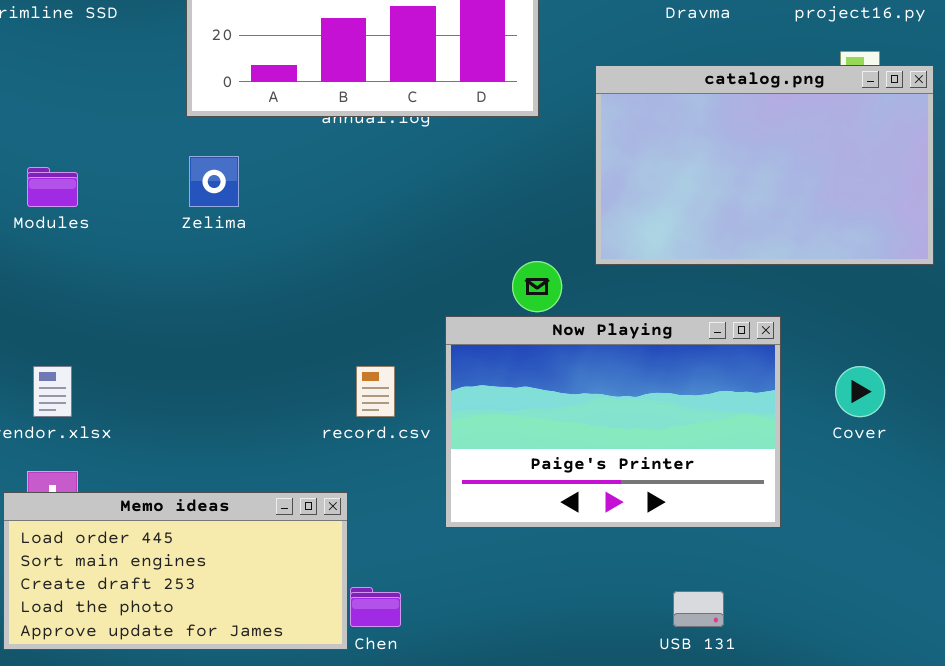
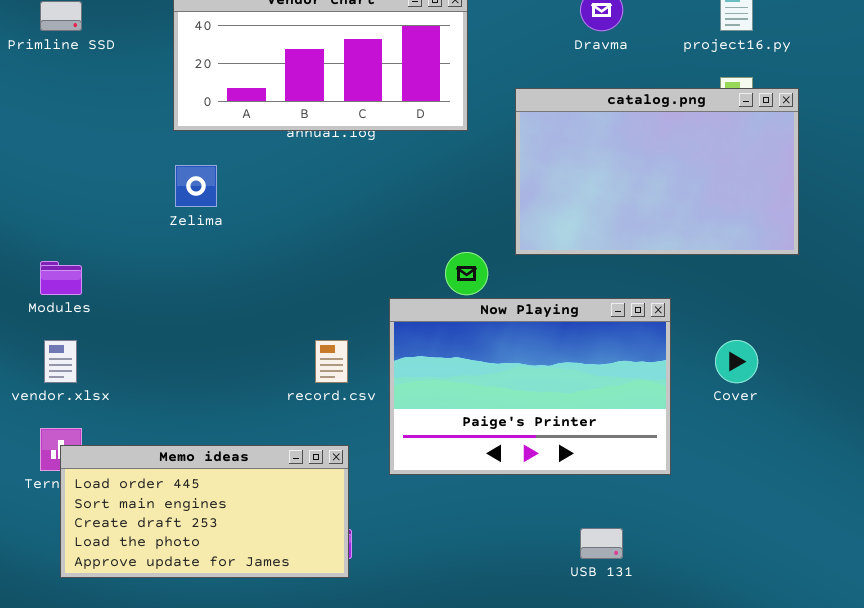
Modules: [27,167,78,207] -> [40,261,82,295], moved
Memo ideas: [3,492,348,650] -> [60,445,349,578], moved

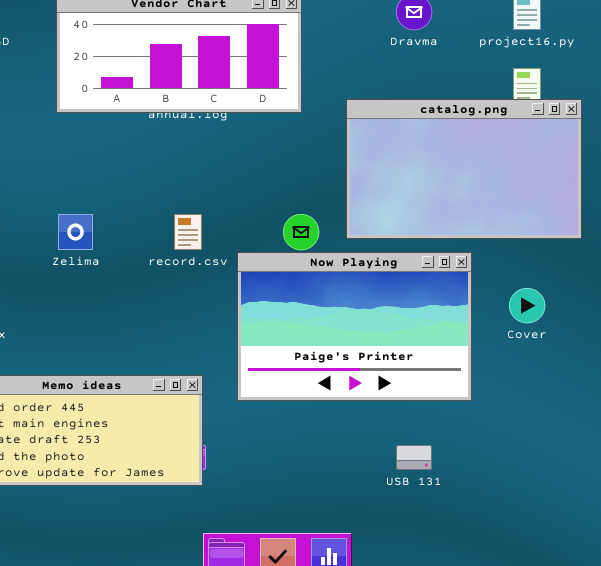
catalog.png: [515,88,799,255] -> [346,99,582,239], moved
Zelima: [175,165,217,207] -> [58,214,93,250], moved
record.csv: [315,340,348,383] -> [174,214,202,250], moved

